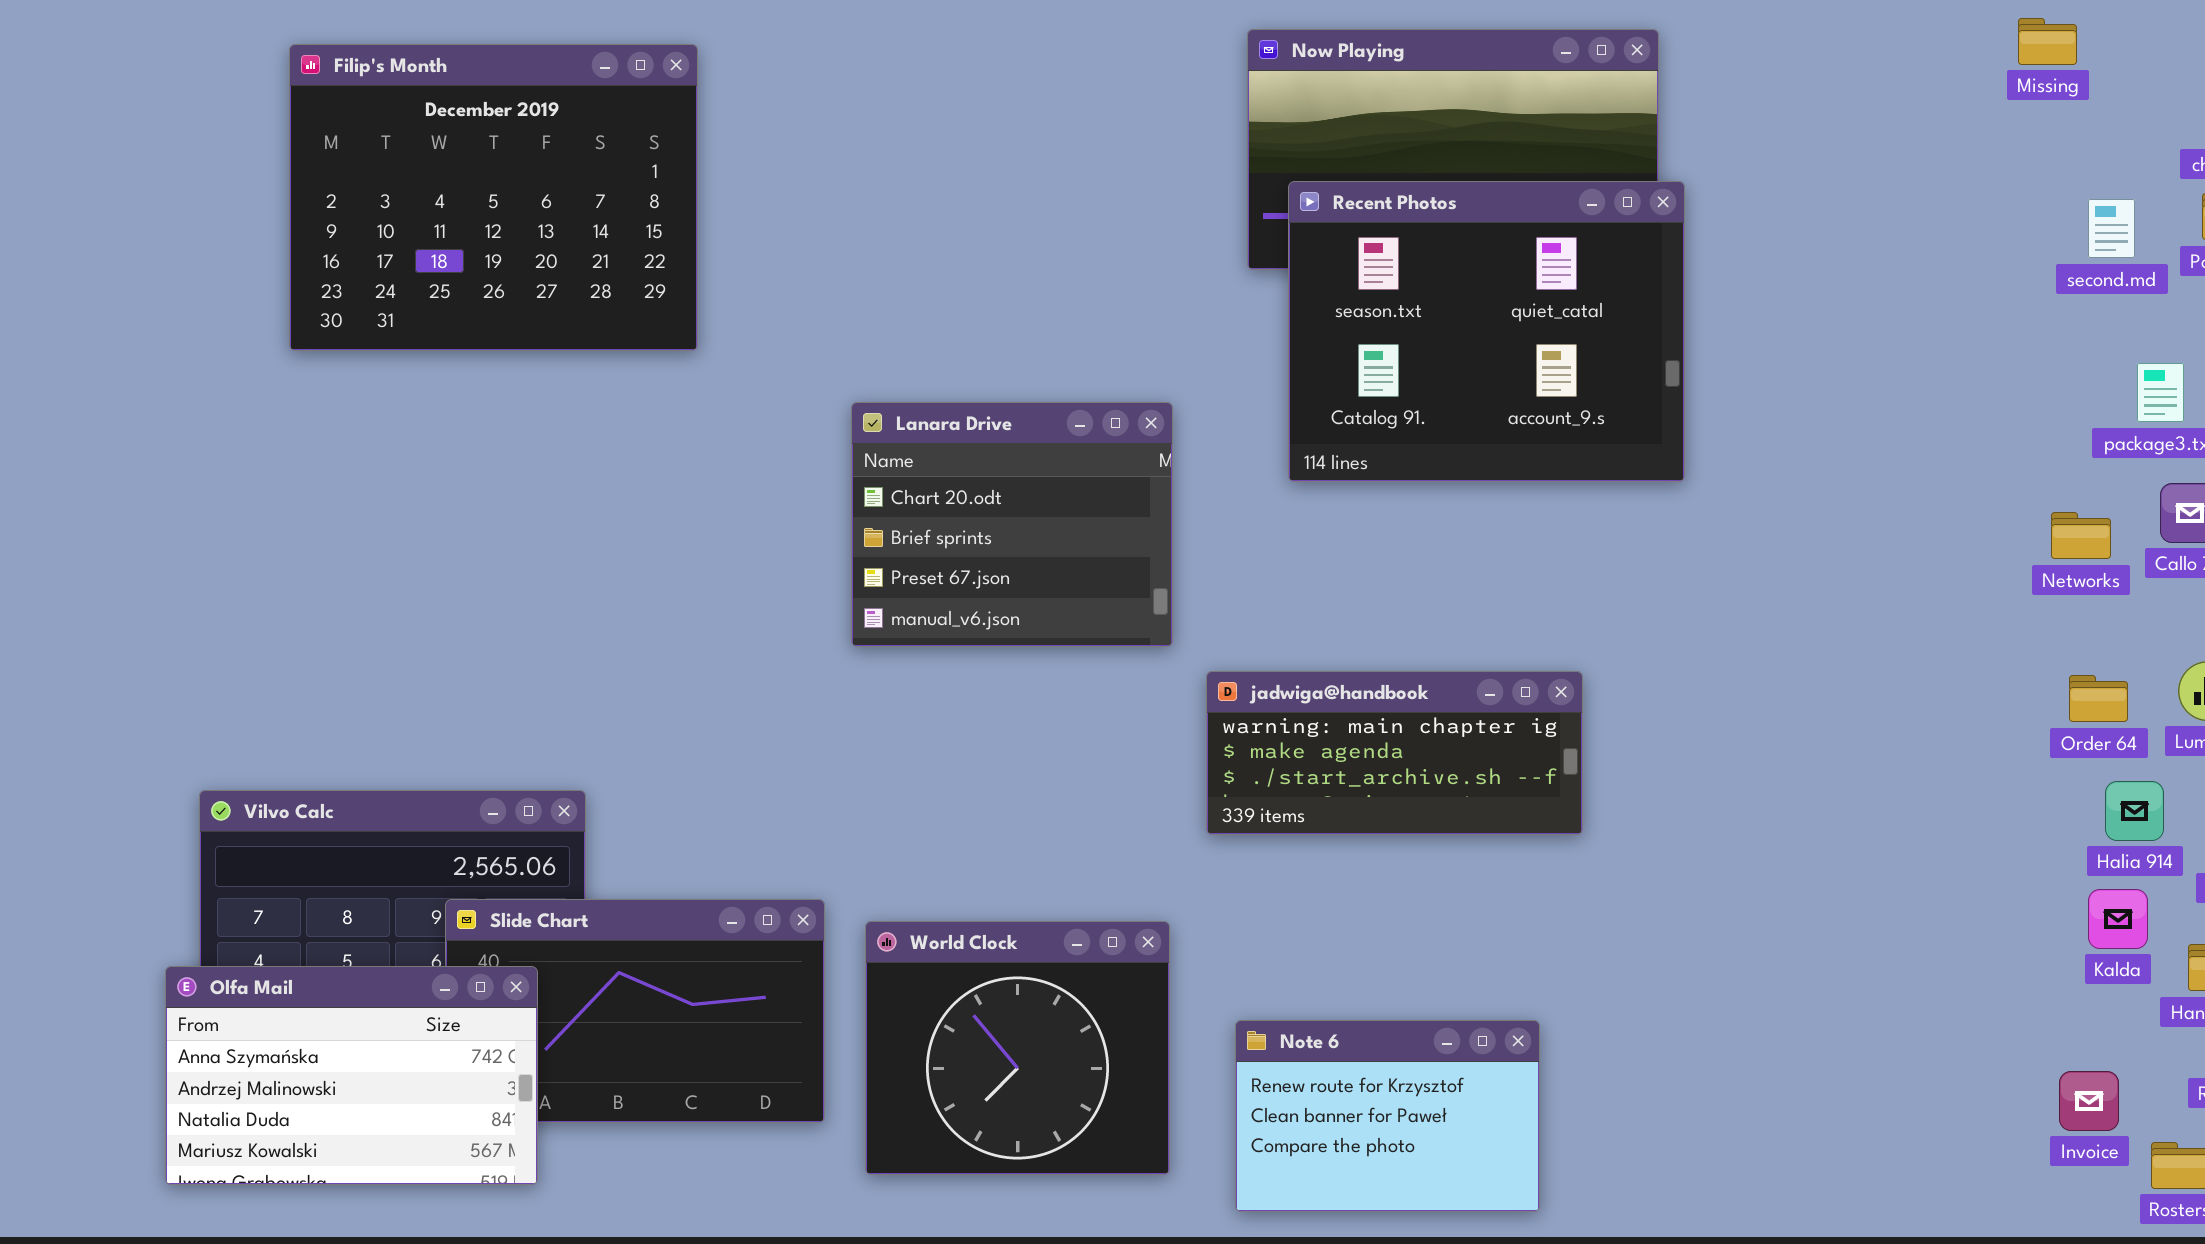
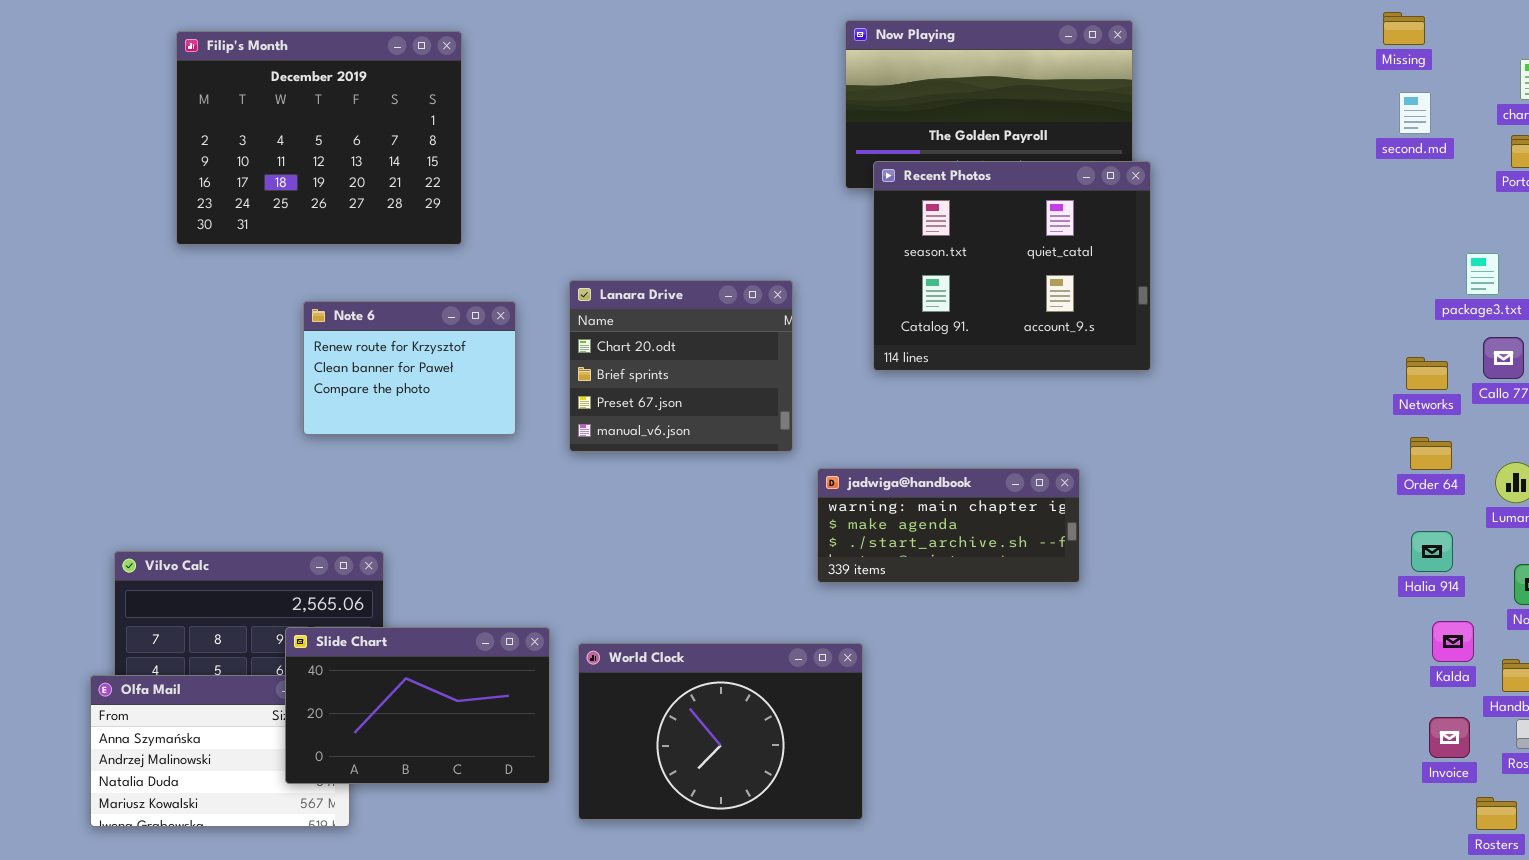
Recent Photos: [1288,181,1685,482] -> [873,161,1151,371], moved
second.md: [2088,199,2135,258] -> [1399,92,1431,134], moved
Order 64: [2069,675,2128,722] -> [1410,437,1452,470], moved
Halia 914: [2105,781,2164,841] -> [1411,531,1453,572], moved
Slide Chart: [445,899,825,1123] -> [285,627,550,784], raised
World Clock: [865,921,1170,1175] -> [578,643,863,820], resized
Note 6: [1235,1020,1540,1212] -> [303,301,516,435], moved
Invoice: [2059,1071,2119,1131] -> [1429,717,1470,758], moved

